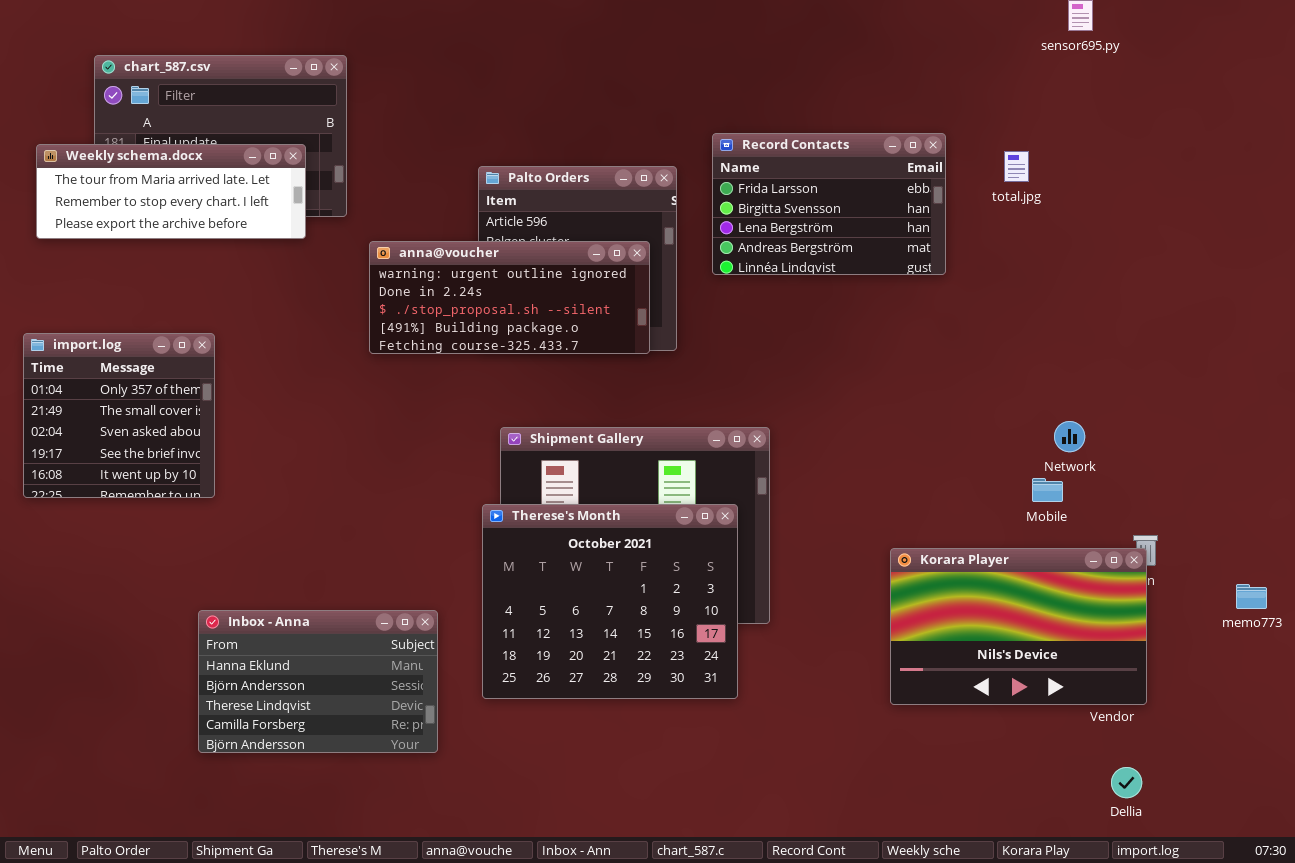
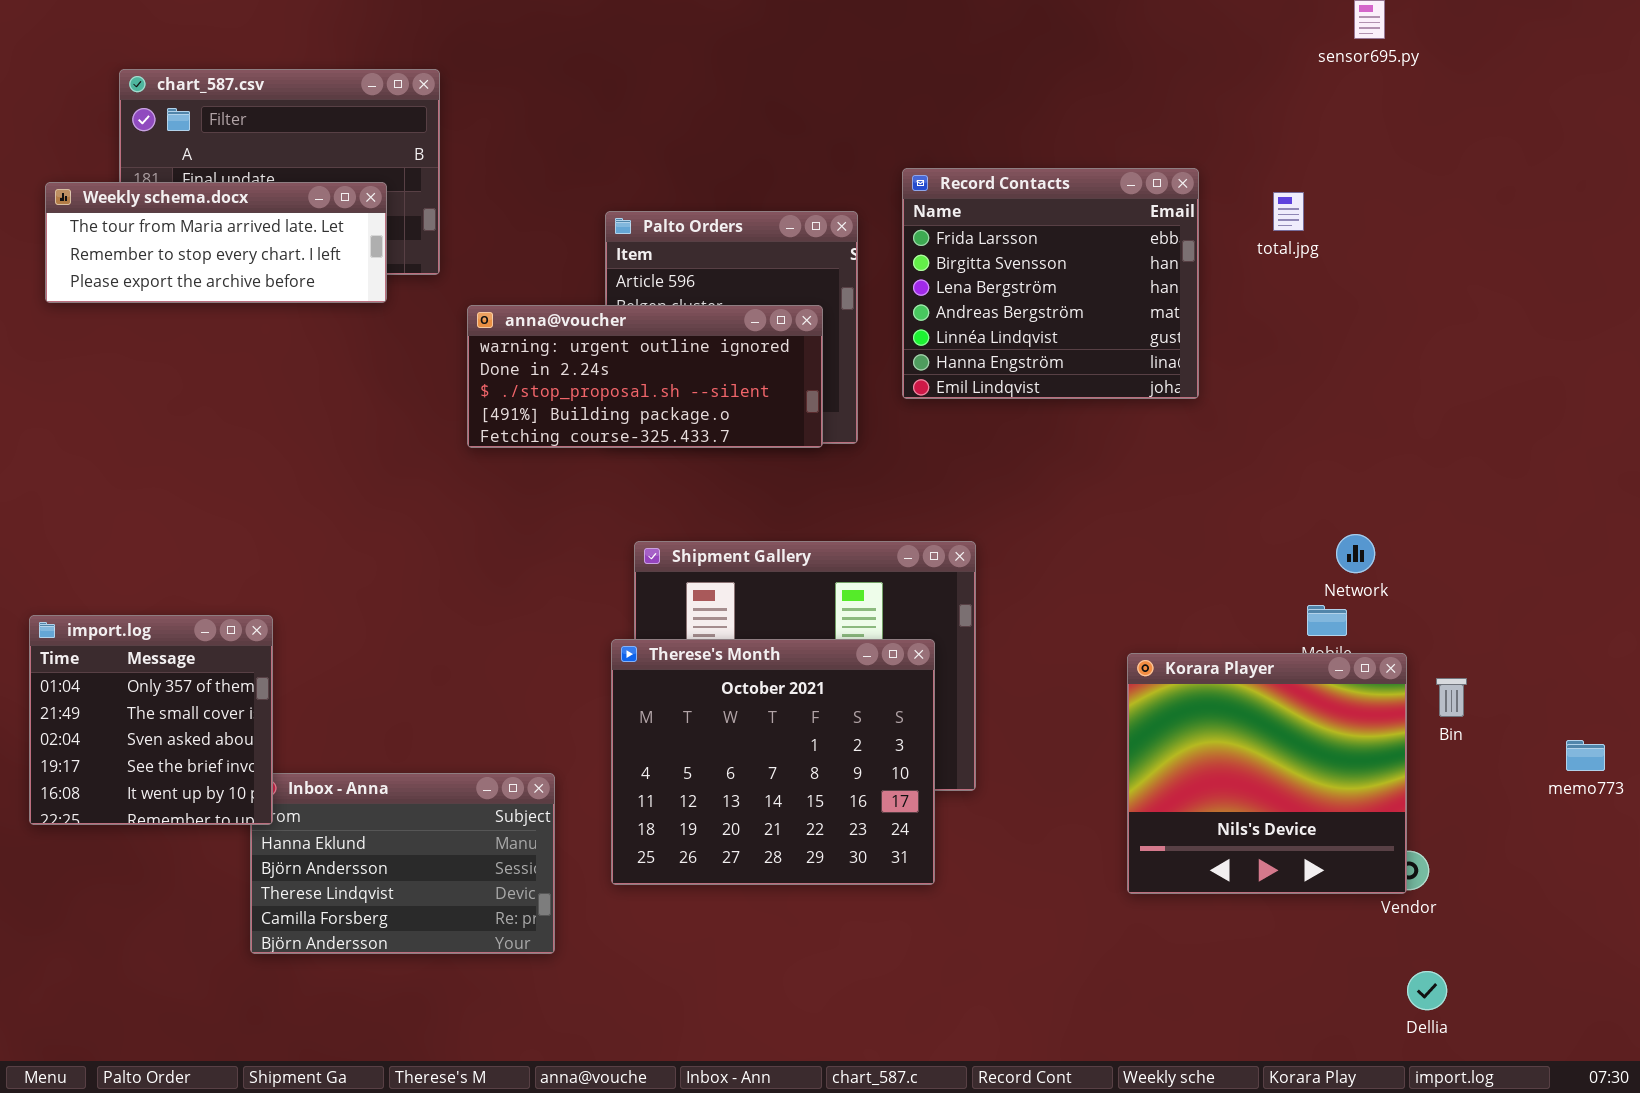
Record Contacts: [712,133,946,275] -> [902,168,1199,399], resized
import.log: [23,333,215,498] -> [29,615,273,825], moved
Korara Player: [890,548,1147,705] -> [1127,653,1407,894], resized

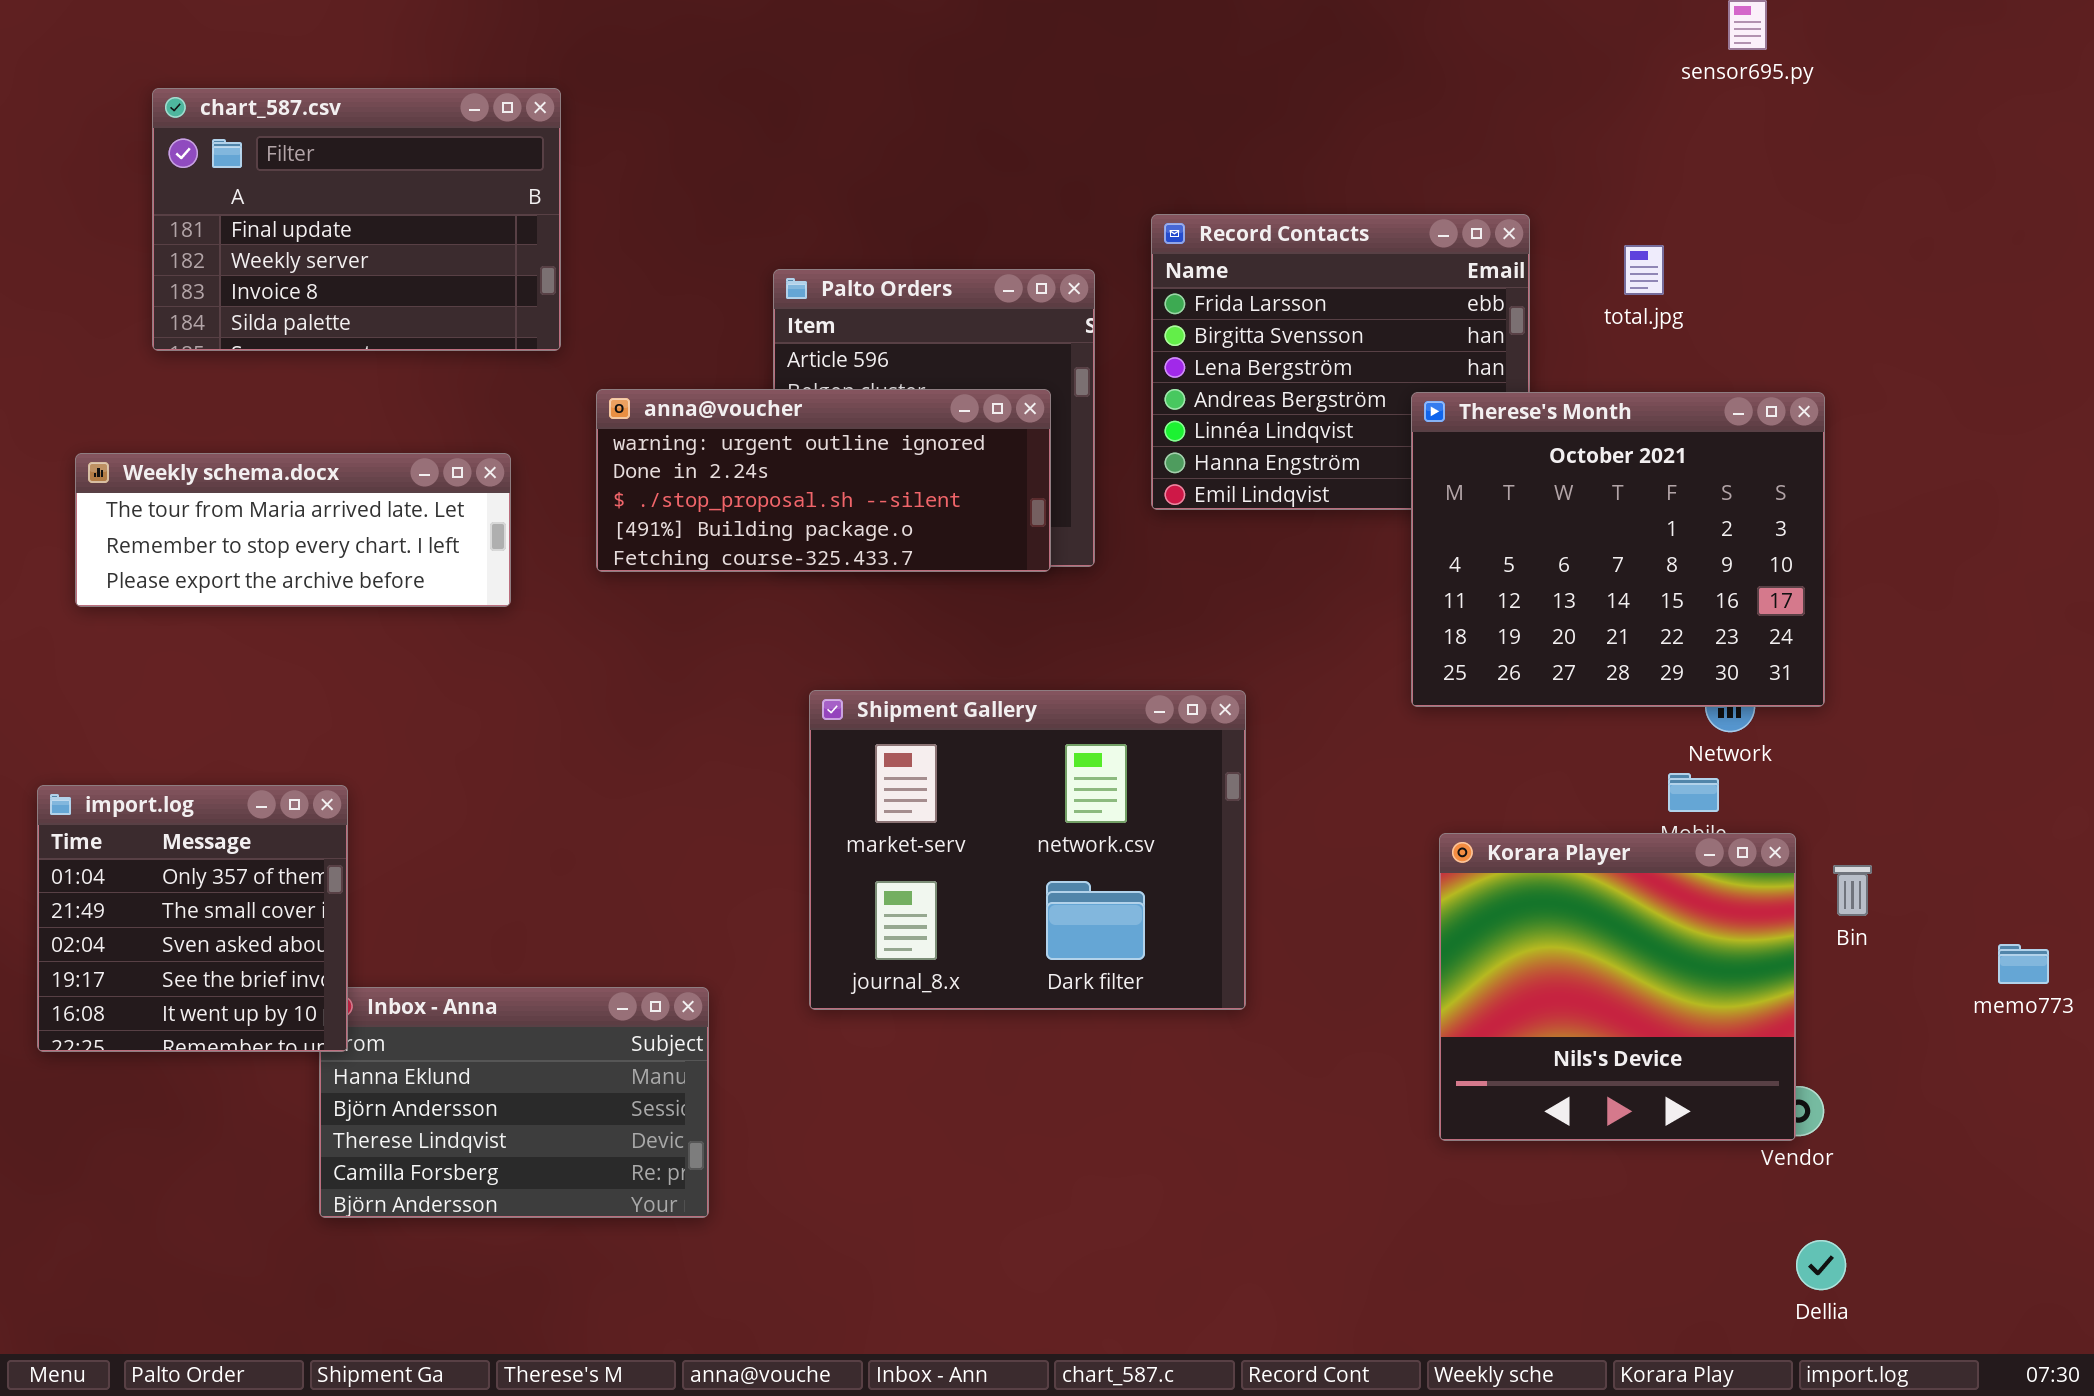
Weekly schema.docx: [45,182,387,303] -> [75,453,511,607], moved
Therese's Month: [611,639,935,885] -> [1411,392,1825,707], moved

